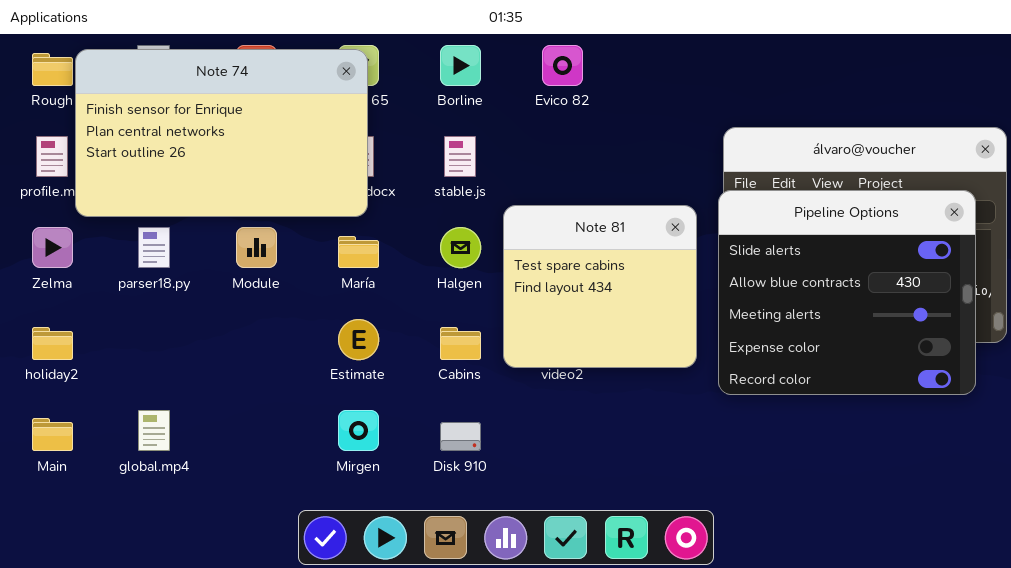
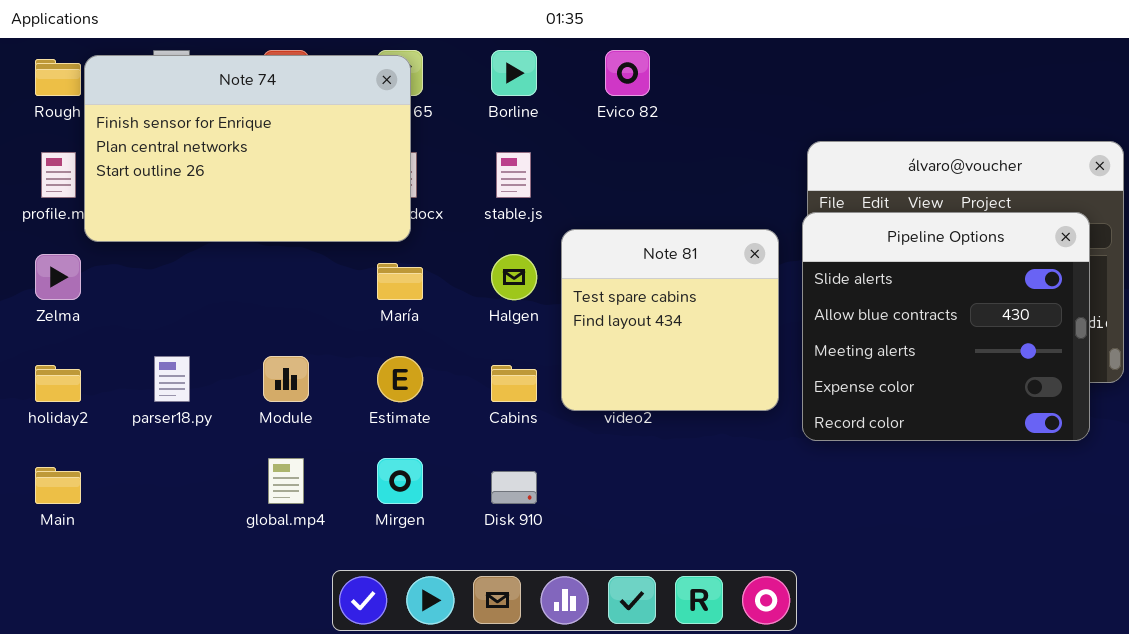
parser18.py: [138,227,170,268] -> [154,356,190,402], moved
Module: [236,227,277,268] -> [263,356,309,402], moved
global.mp4: [138,410,170,451] -> [268,458,304,504], moved

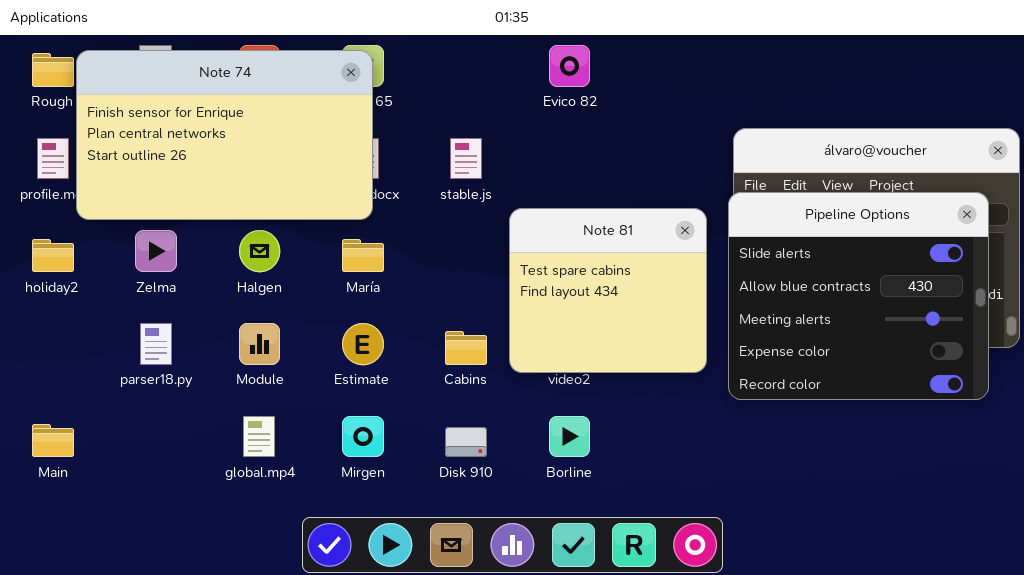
Borline: [491,50,537,96] -> [549,416,590,457], moved
Zelma: [35,254,81,300] -> [135,230,177,272], moved
Halgen: [491,254,537,300] -> [239,230,280,272], moved
holiday2: [35,365,81,402] -> [32,239,74,272], moved

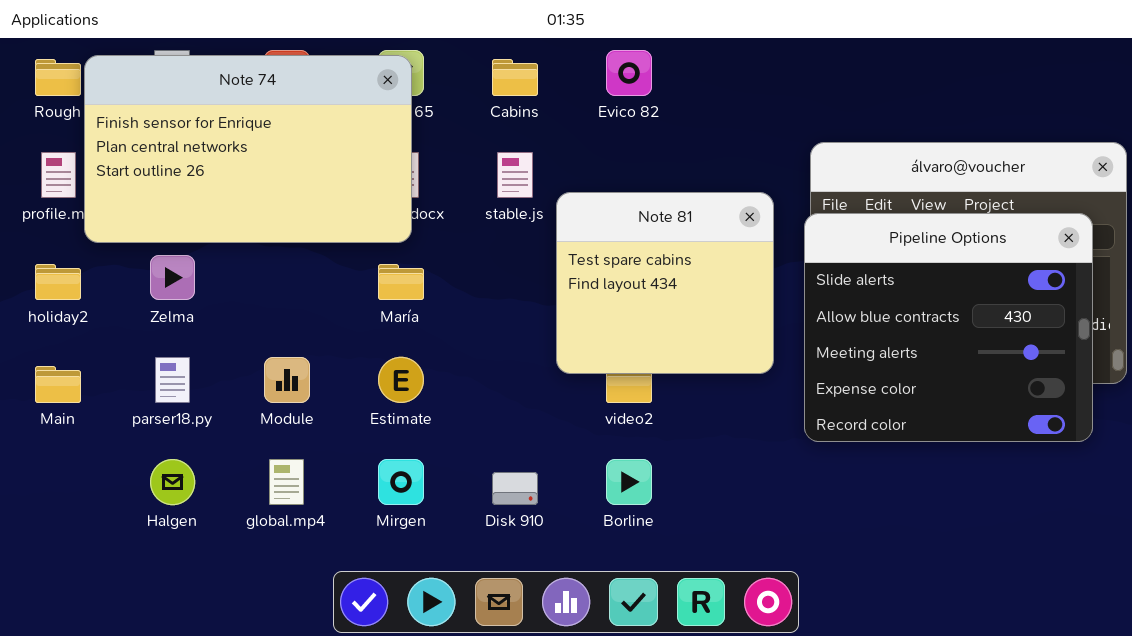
Note 81: [509,208,707,373] -> [556,192,774,374], moved
Halgen: [239,230,280,272] -> [150,459,195,505], moved
Cabins: [445,331,487,365] -> [492,59,538,96], moved
Main: [32,424,74,457] -> [35,366,81,403], moved

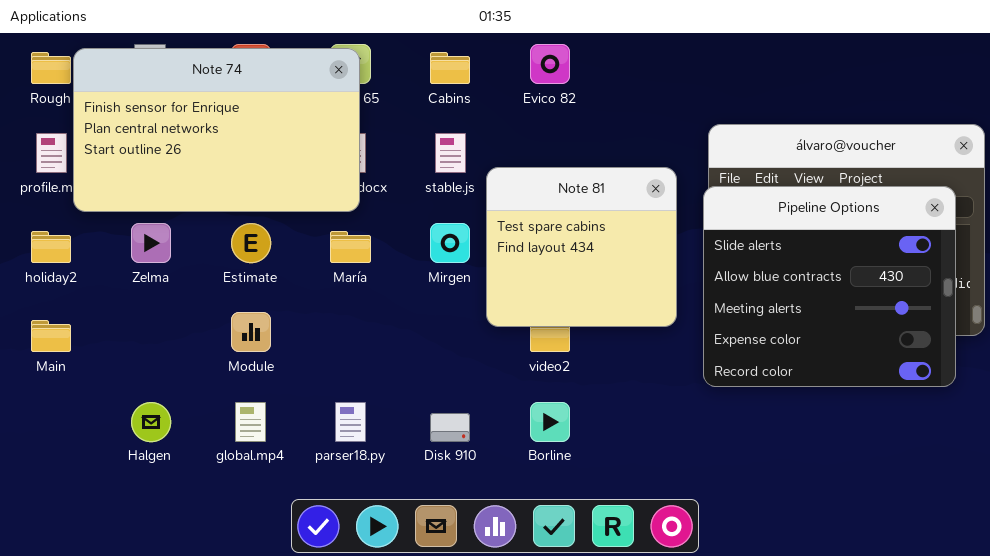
parser18.py: [155,357,190,403] -> [335,402,366,442], moved
Estimate: [378,357,424,403] -> [231,223,271,263], moved
Mirgen: [378,459,424,505] -> [430,223,470,263], moved

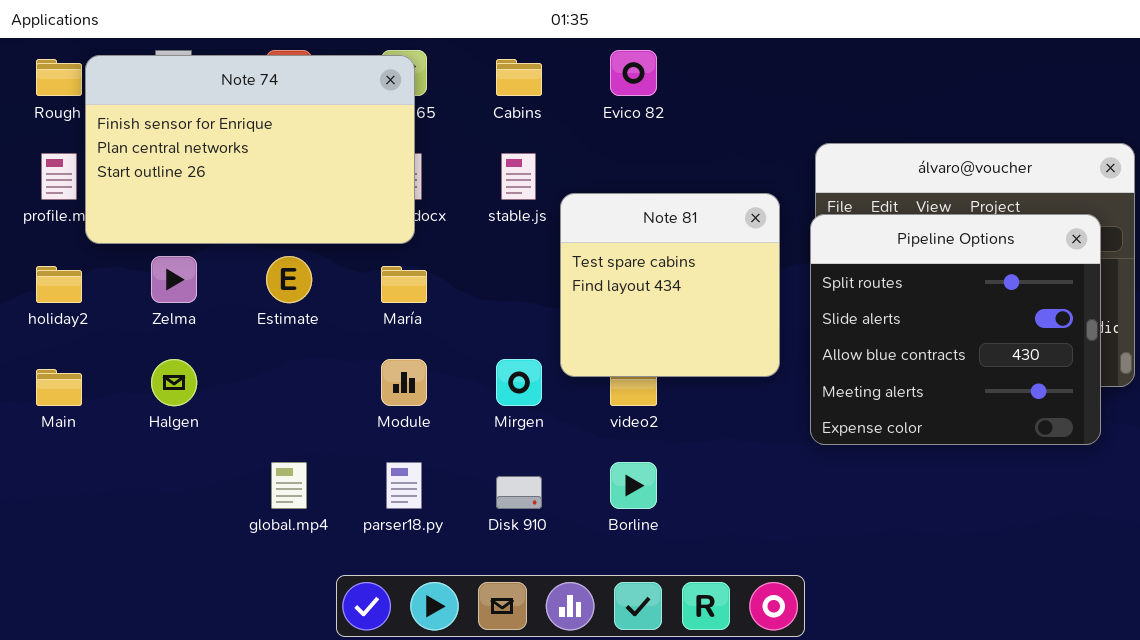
Pipeline Options: [703,186,956,387] -> [810,214,1101,445], scrolled up 1 row
Mirgen: [430,223,470,263] -> [496,359,542,406], moved
Module: [231,312,271,352] -> [381,359,427,406], moved
Halgen: [131,402,171,442] -> [151,359,197,406], moved

